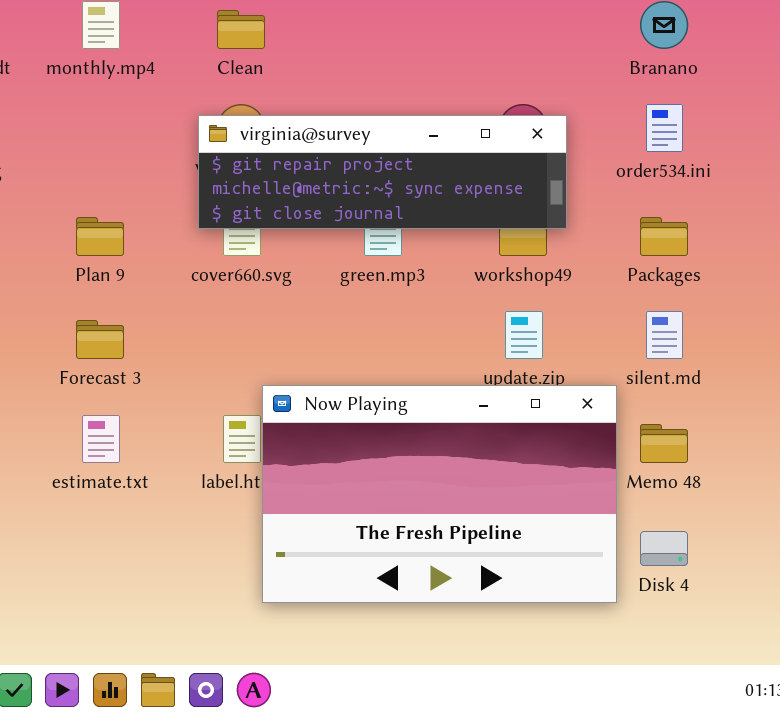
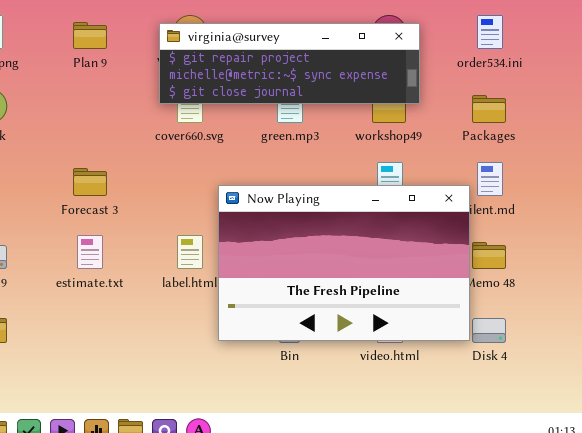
Plan 9: [76,217,124,256] -> [73,22,107,49], moved
Now Playing: [262,385,617,603] -> [218,185,470,341], moved

